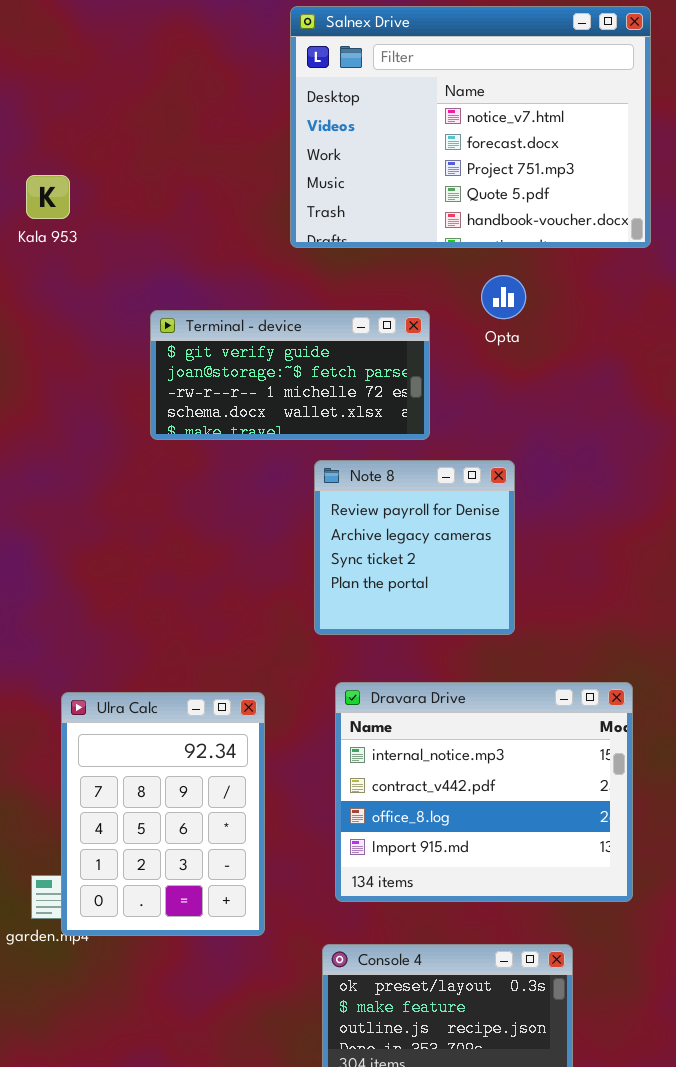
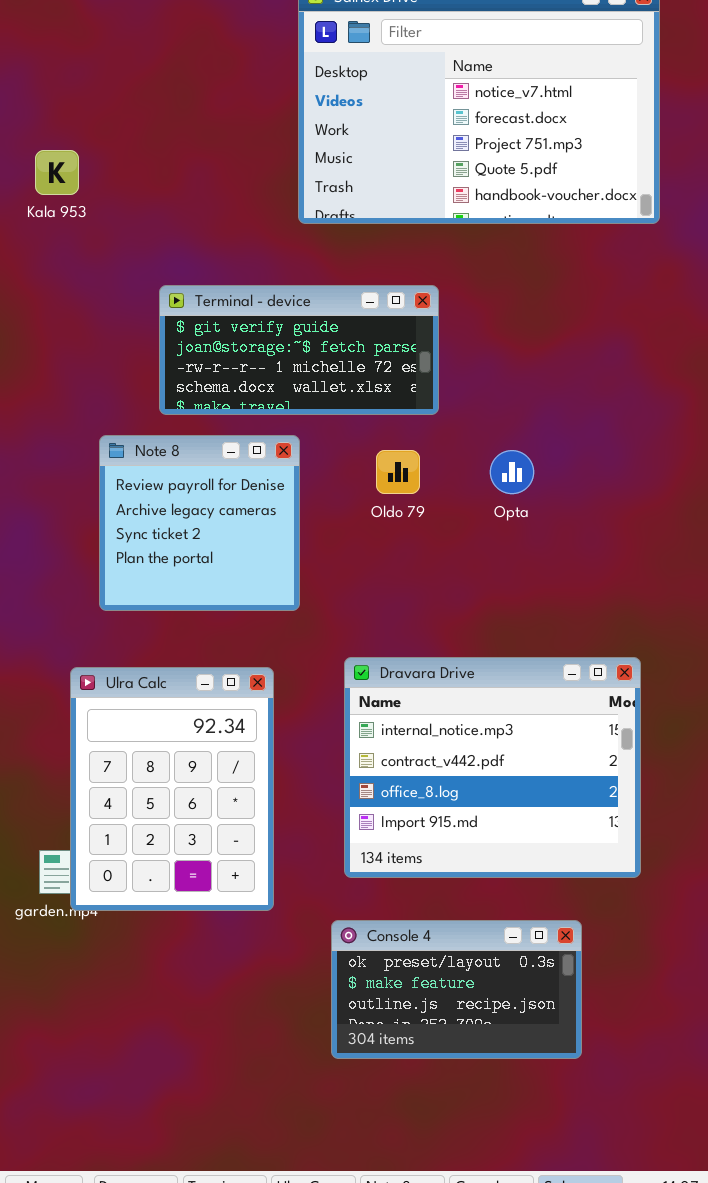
Opta: [481,275,526,319] -> [490,450,534,494], moved
Note 8: [314,460,515,635] -> [99,435,300,611], moved

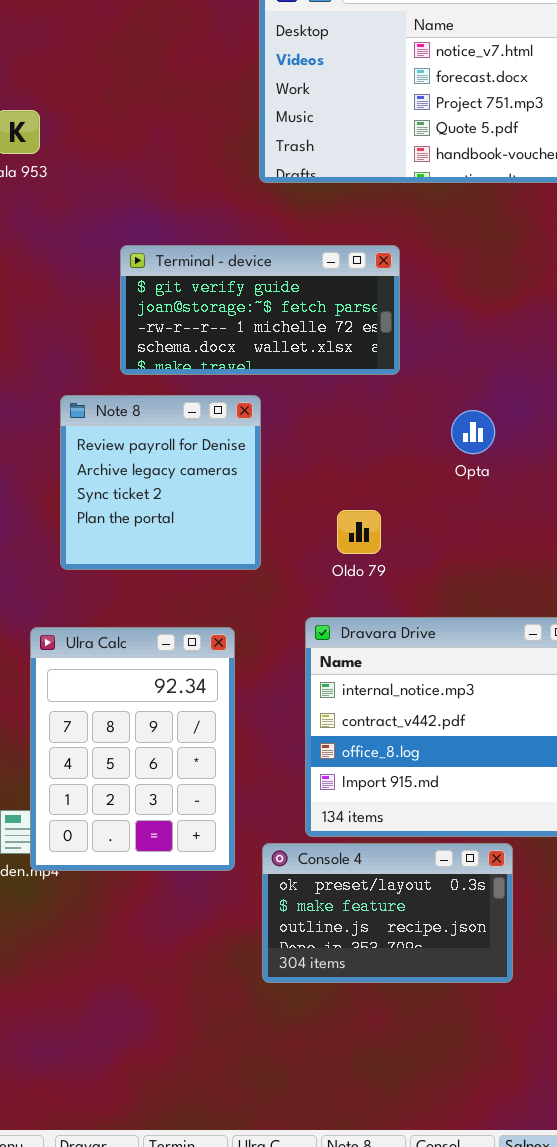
Oldo 79: [376,450,420,494] -> [337,510,381,554], moved
Console 4: [331,920,582,1059] -> [262,843,513,983], moved

